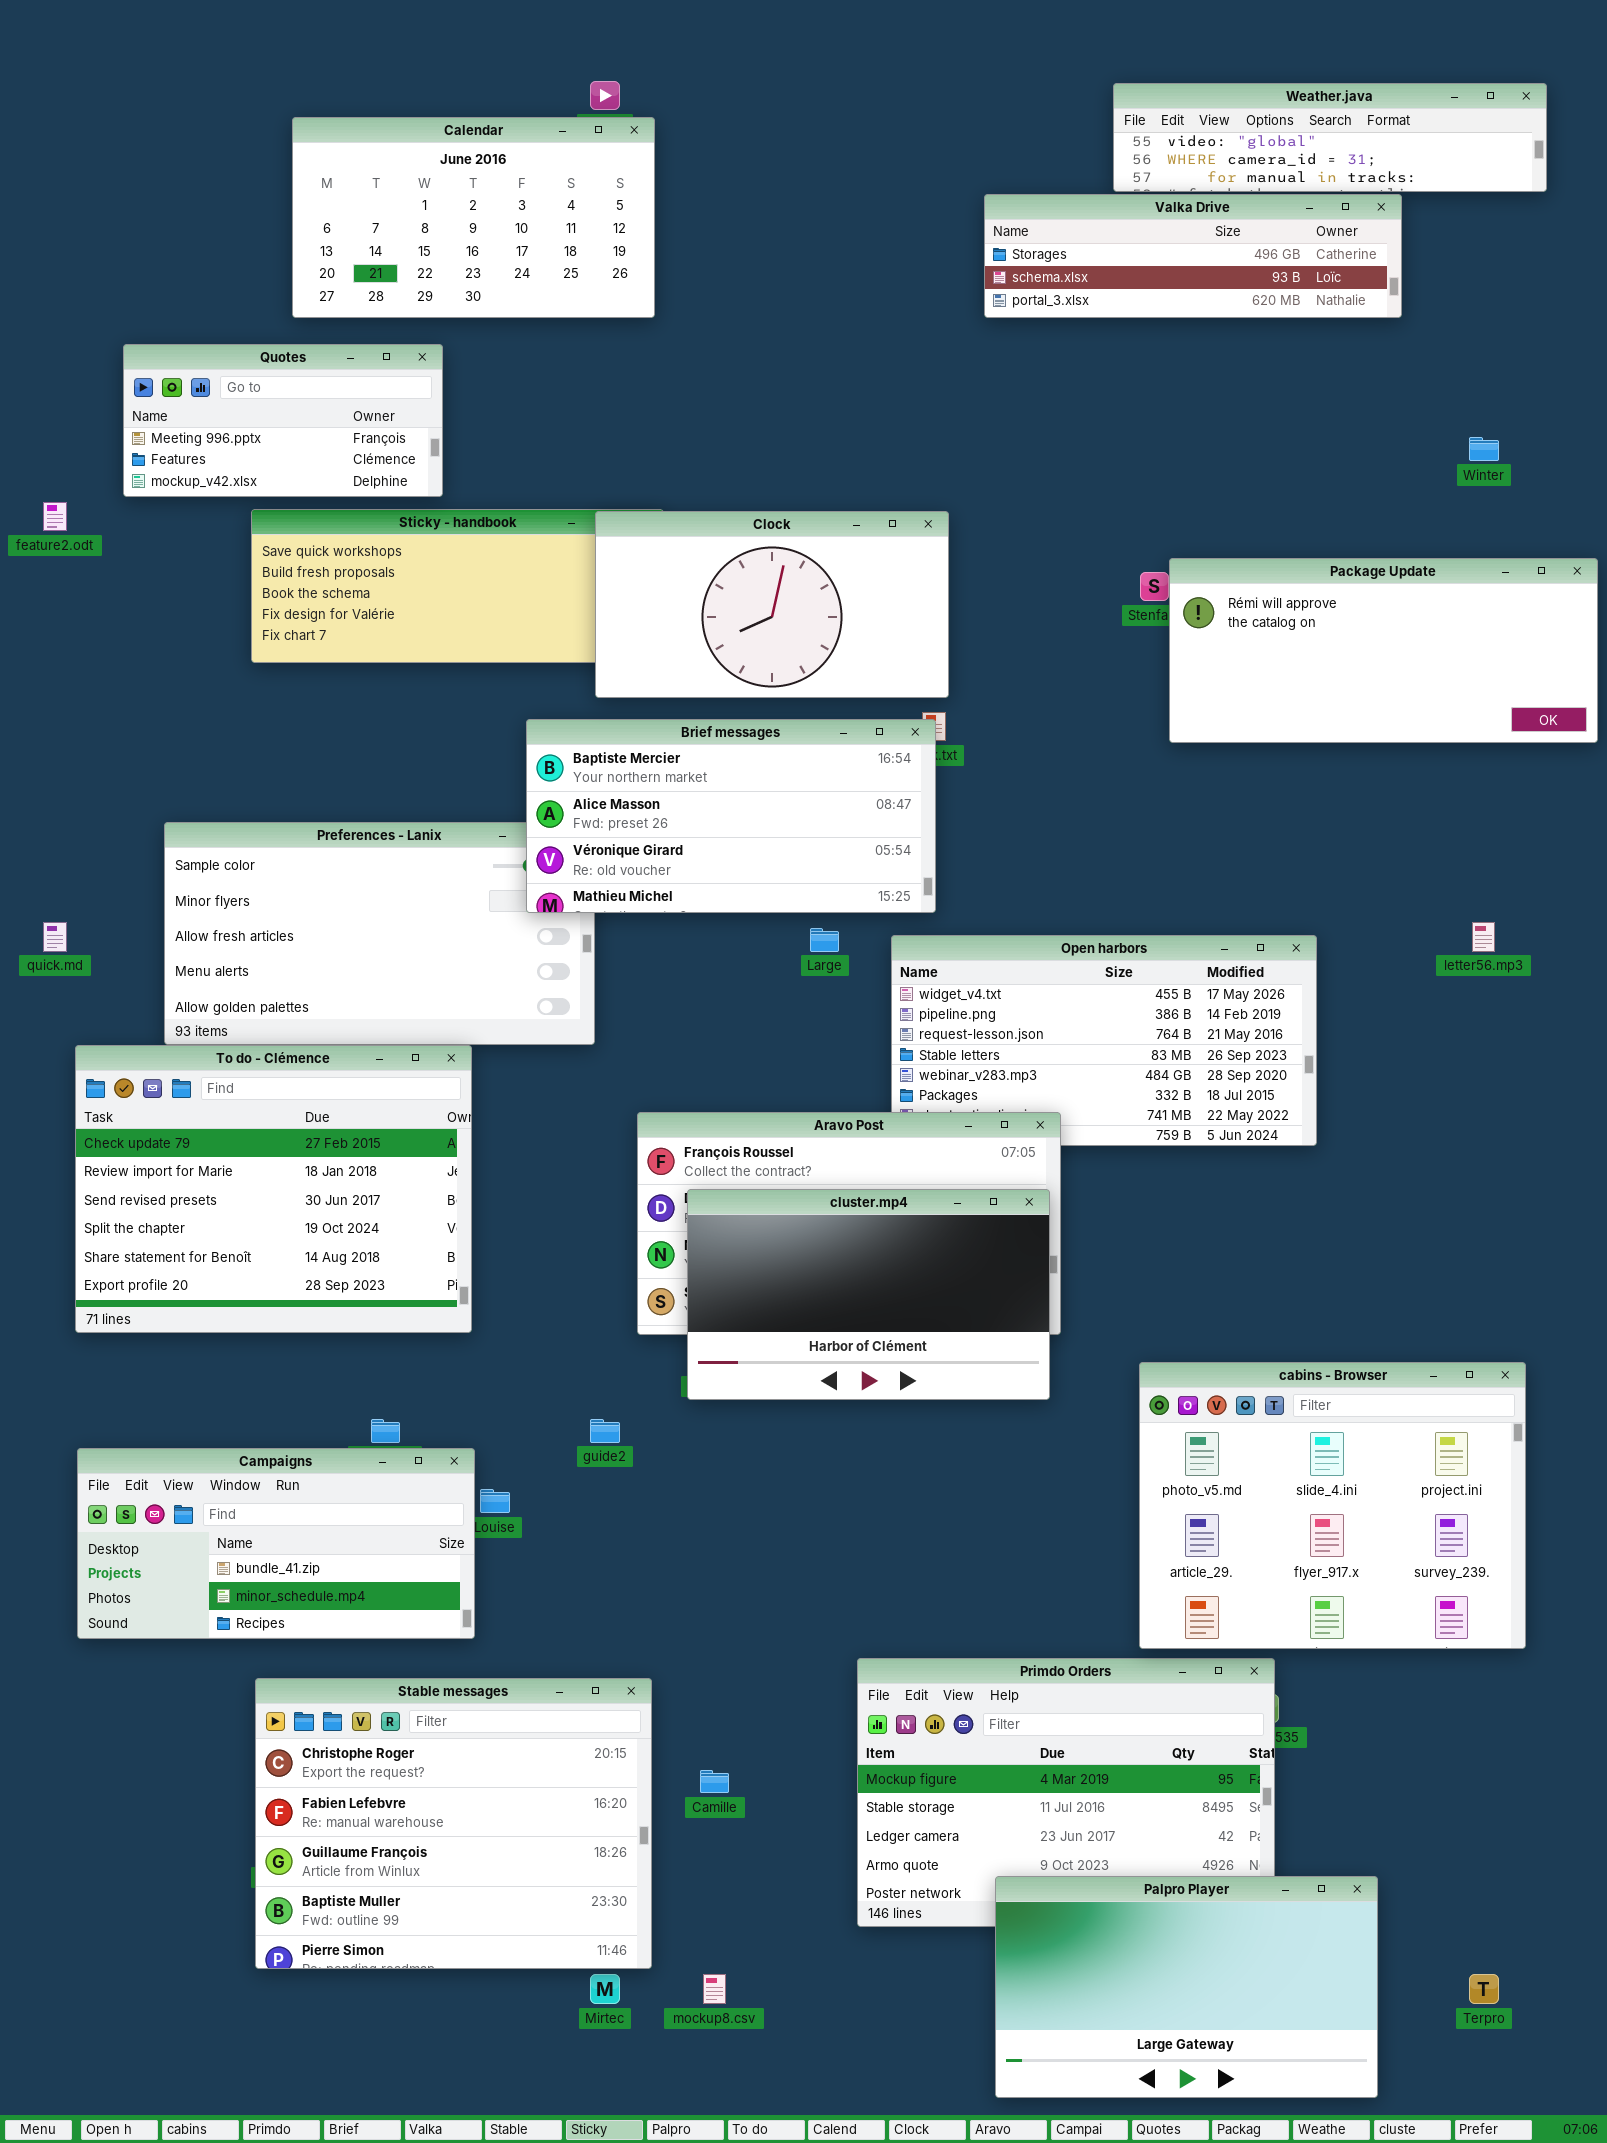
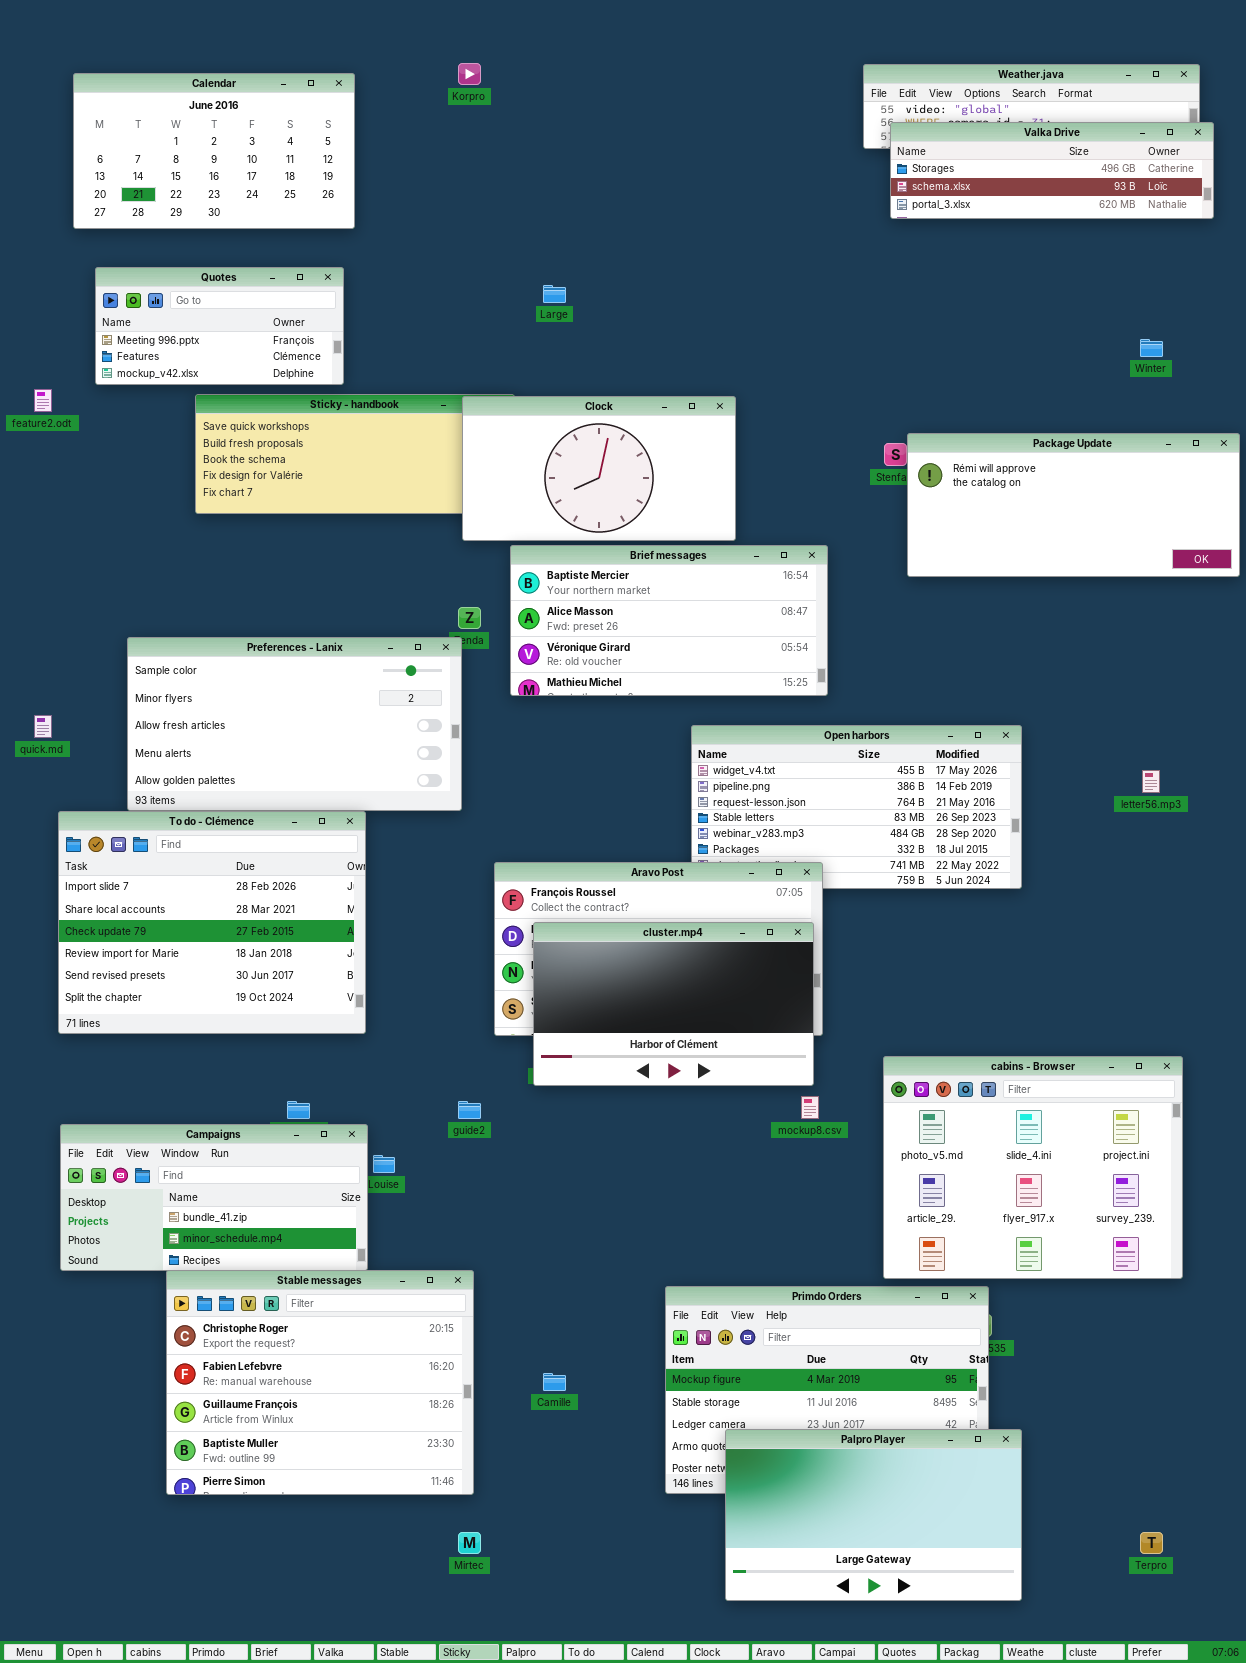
Calendar: [292,117,655,318] -> [73,73,355,229], moved
Valka Drive: [984,194,1402,318] -> [890,122,1214,219], moved
Brief messages: [526,719,936,913] -> [510,545,828,696], moved
letter56.mp3: [1472,922,1495,952] -> [1142,770,1160,793], moved
Large: [810,928,839,952] -> [543,285,566,303], moved
To do - Clémence: [75,1045,472,1333] -> [58,811,366,1034], scrolled up 2 rows
Stable messages: [255,1678,652,1969] -> [166,1270,474,1495], moved
Palpro Player: [995,1876,1378,2098] -> [725,1429,1022,1601], moved
mockup8.csv: [703,1974,726,2004] -> [801,1096,819,1119], moved

